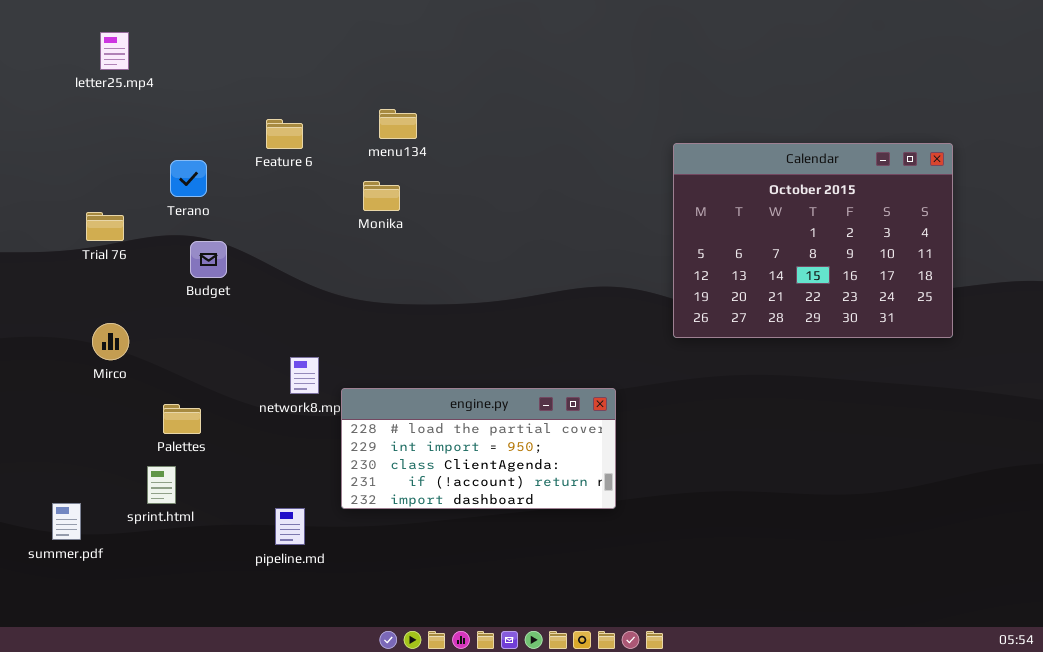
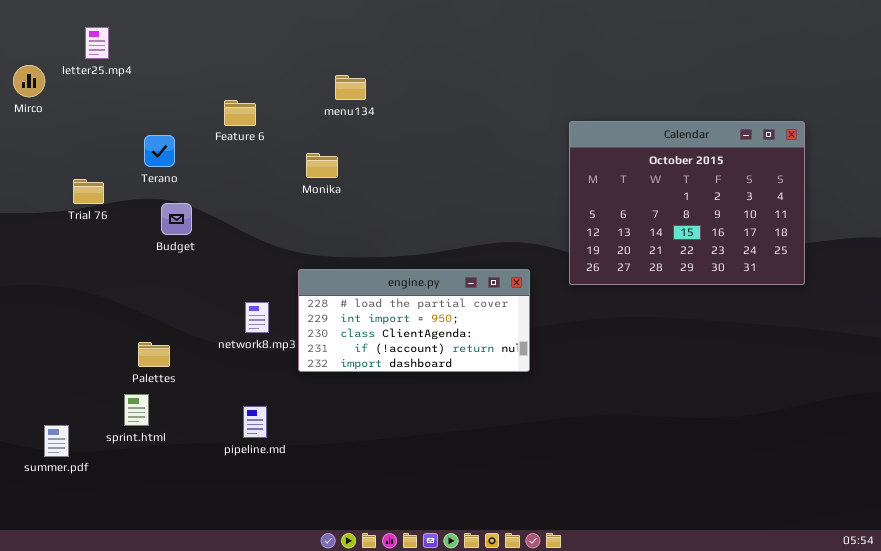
menu134: [379,109,417,139] -> [335,75,366,100], moved
Mirco: [92,323,129,360] -> [13,65,45,97], moved
engine.py: [341,388,616,509] -> [298,269,530,372], moved
pipeline.md: [275,508,305,545] -> [243,406,267,438], moved

